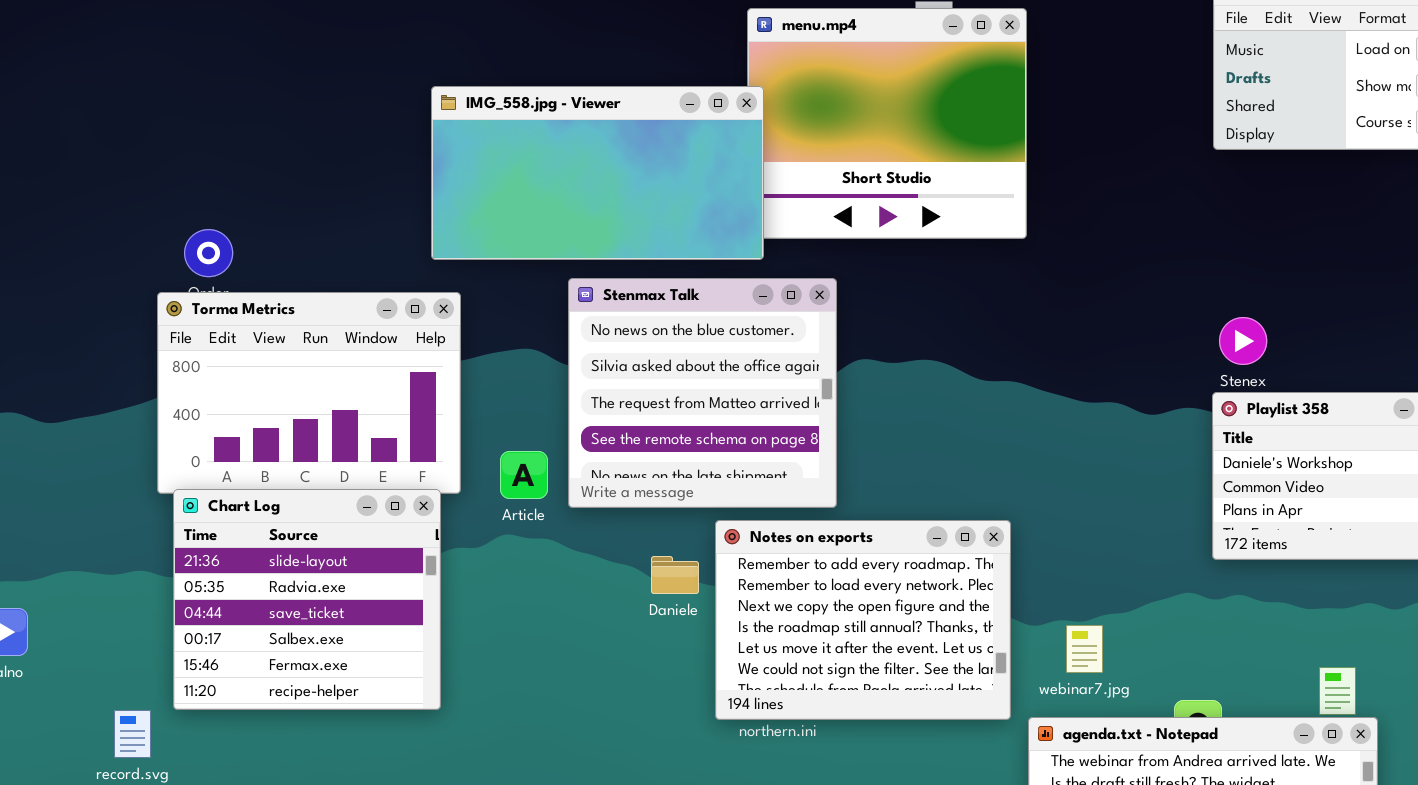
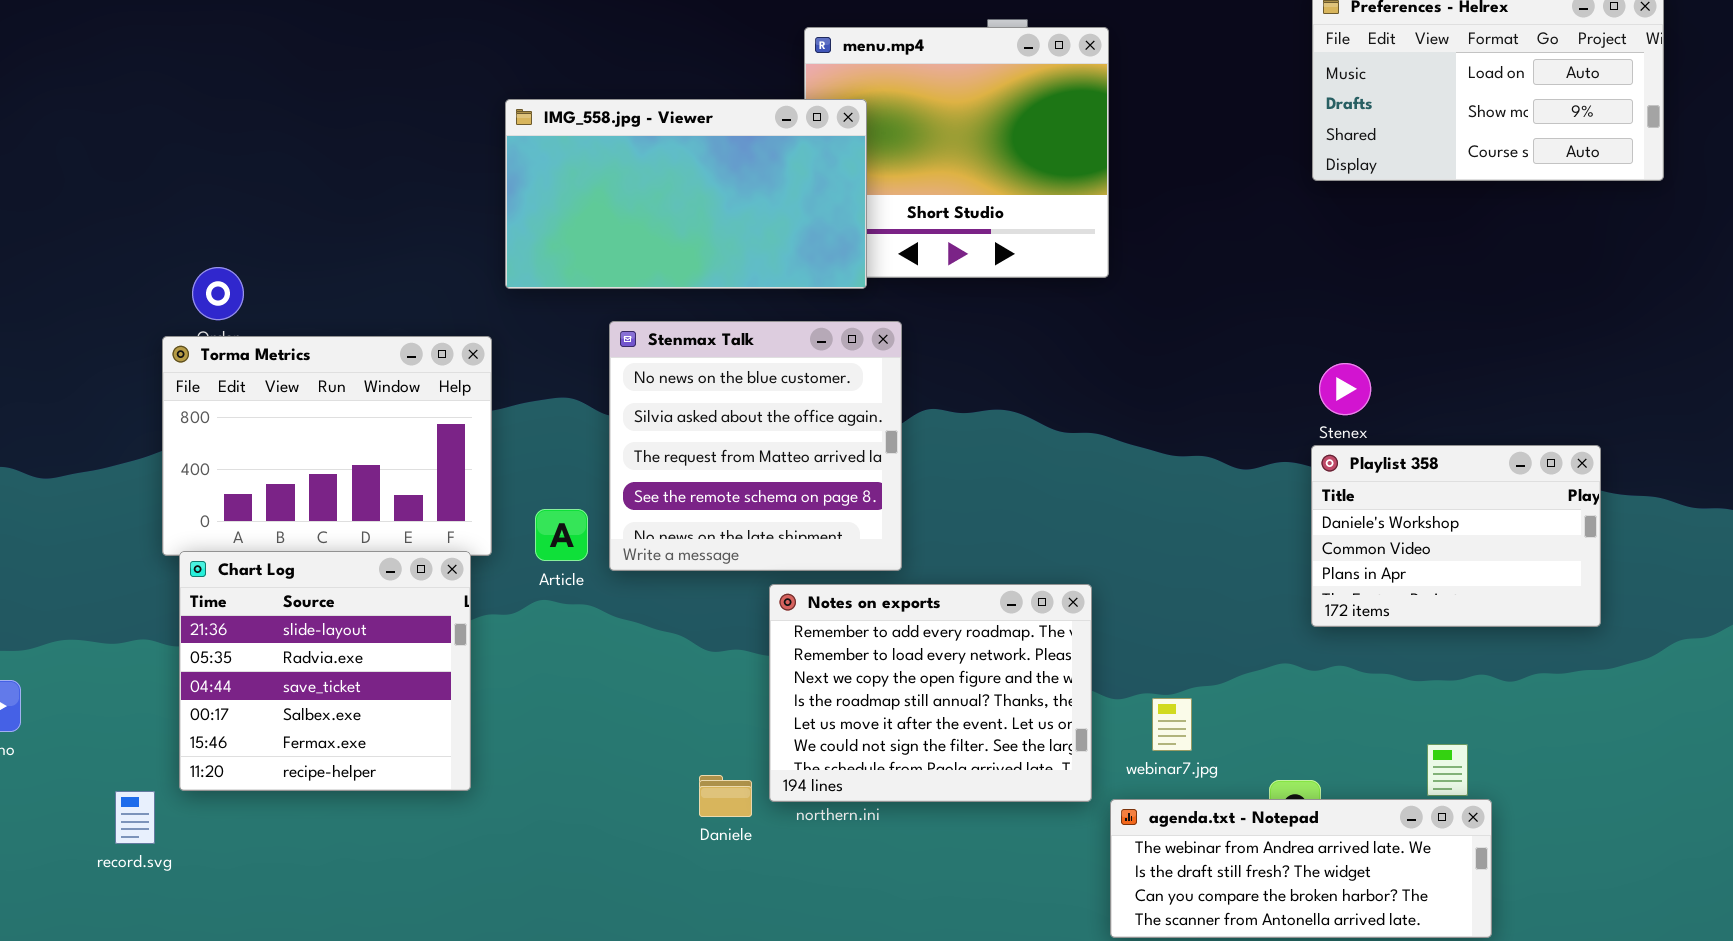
IMG_558.jpg - Viewer: [431,86,764,260] -> [505,99,867,289], moved
Daniele: [651,556,699,594] -> [699,775,752,817], moved

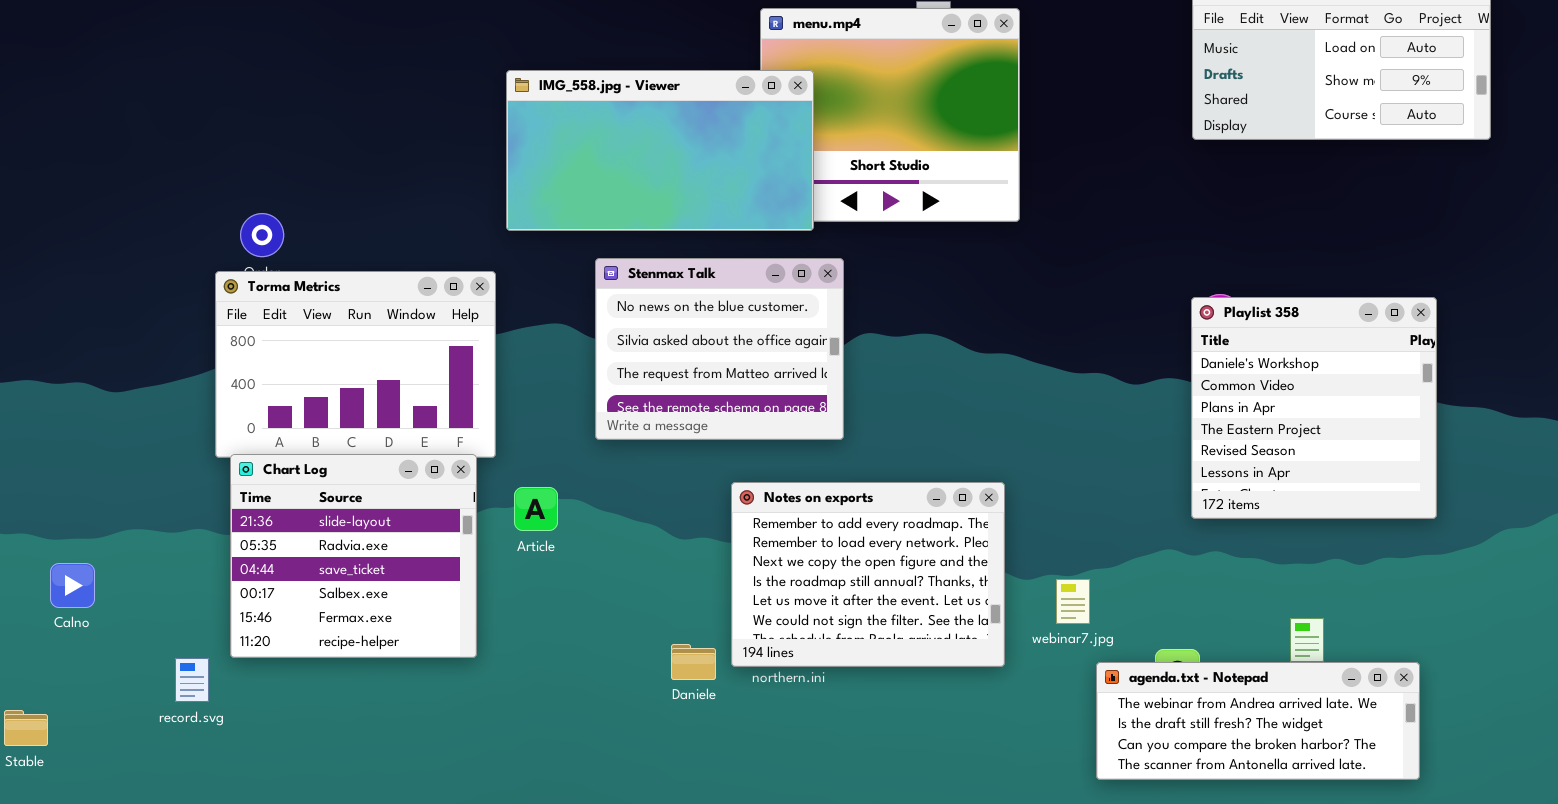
Stenmax Talk: [609,321,902,571] -> [595,258,844,440], resized
Playlist 358: [1311,445,1601,627] -> [1191,297,1437,519], resized
Article: [535,509,588,561] -> [514,487,558,531], moved
agenda.txt - Notepad: [1110,799,1492,938] -> [1096,662,1420,780], moved

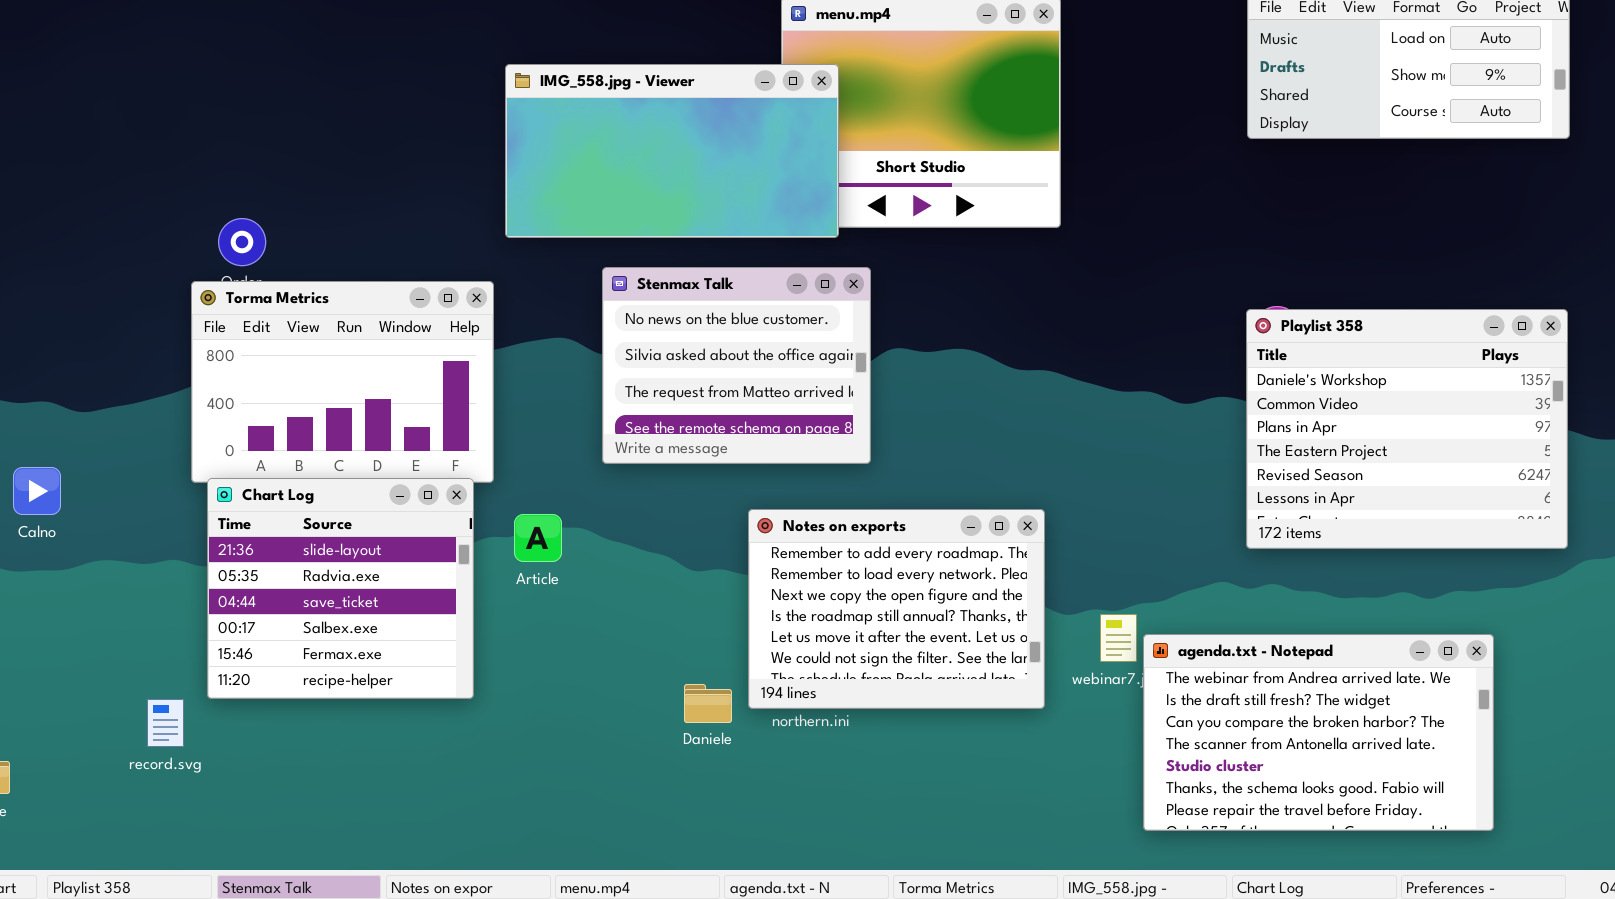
Playlist 358: [1191,297,1437,519] -> [1246,309,1568,549], resized
Calno: [50,563,95,608] -> [13,467,61,515], moved
agenda.txt - Notepad: [1096,662,1420,780] -> [1143,634,1494,831], resized

